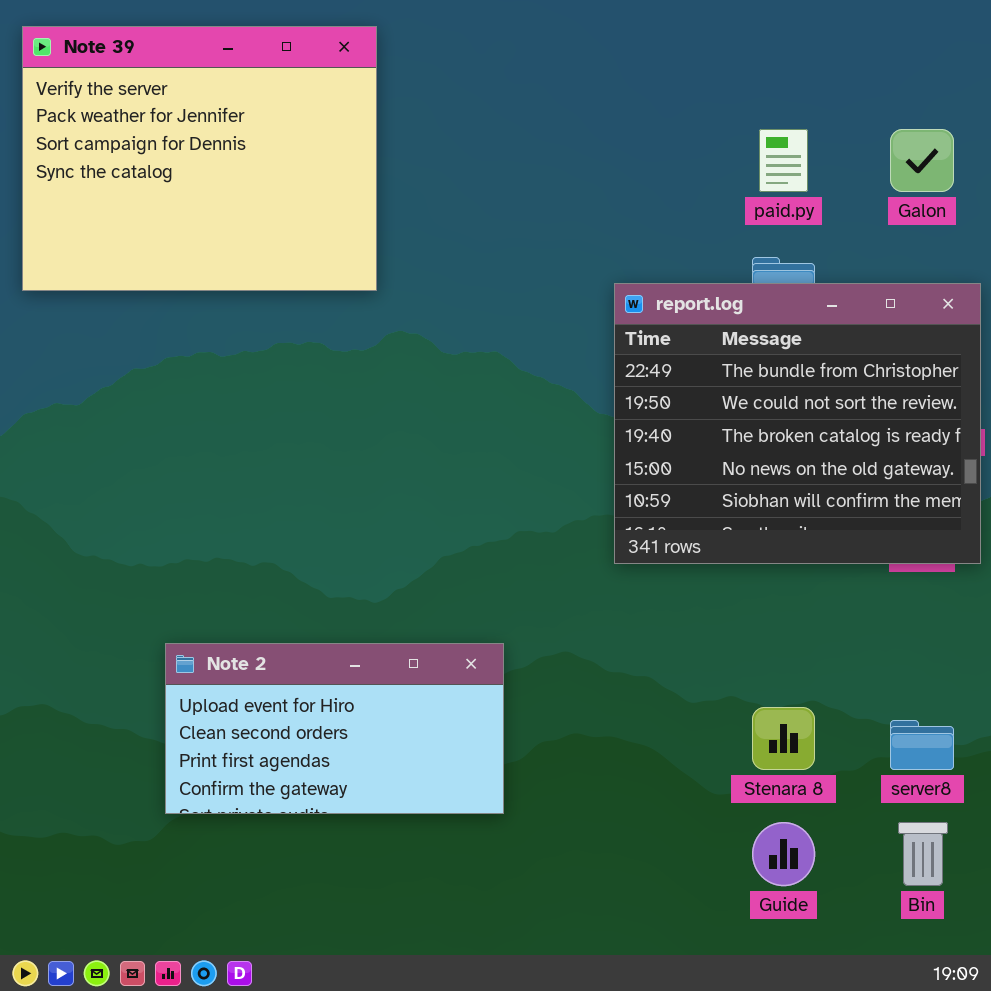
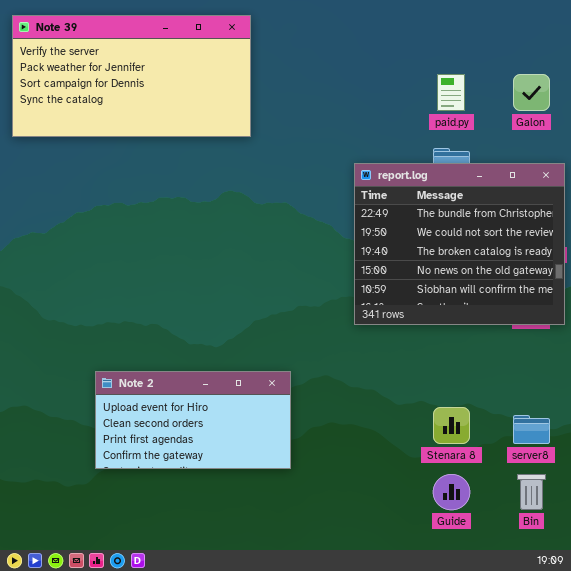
Note 39: [22,26,377,291] -> [12,15,251,137], resized

